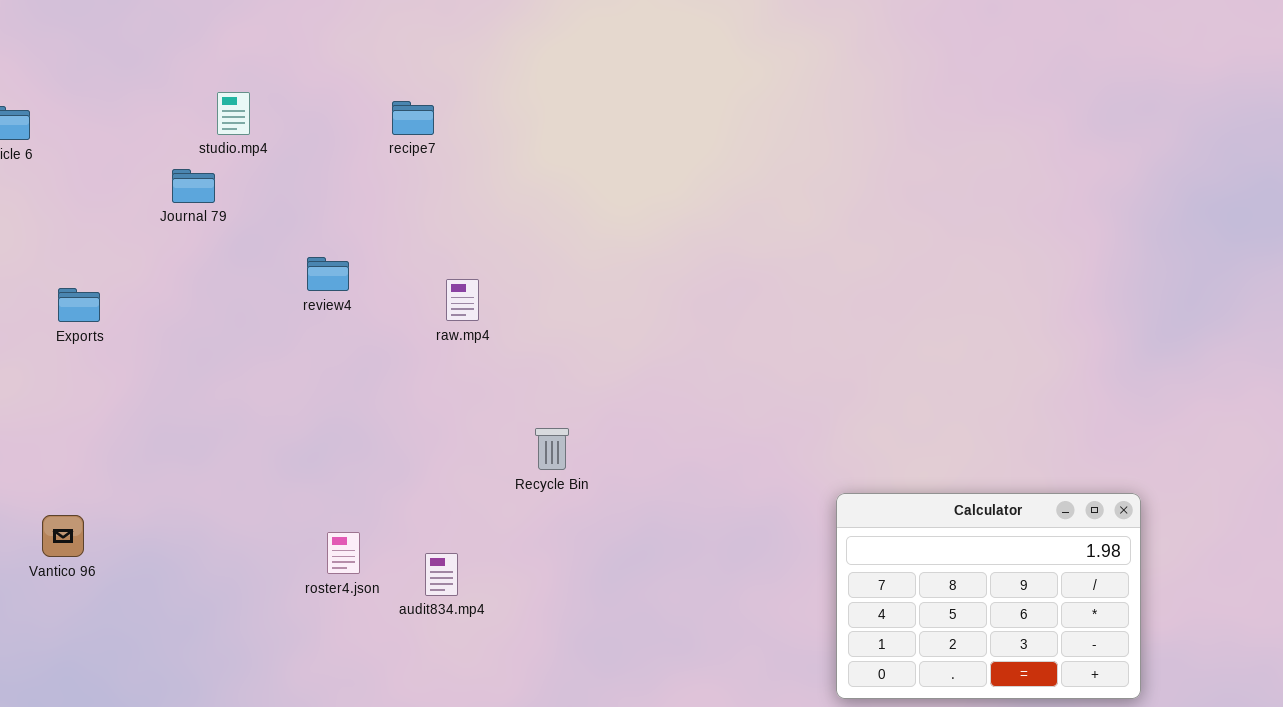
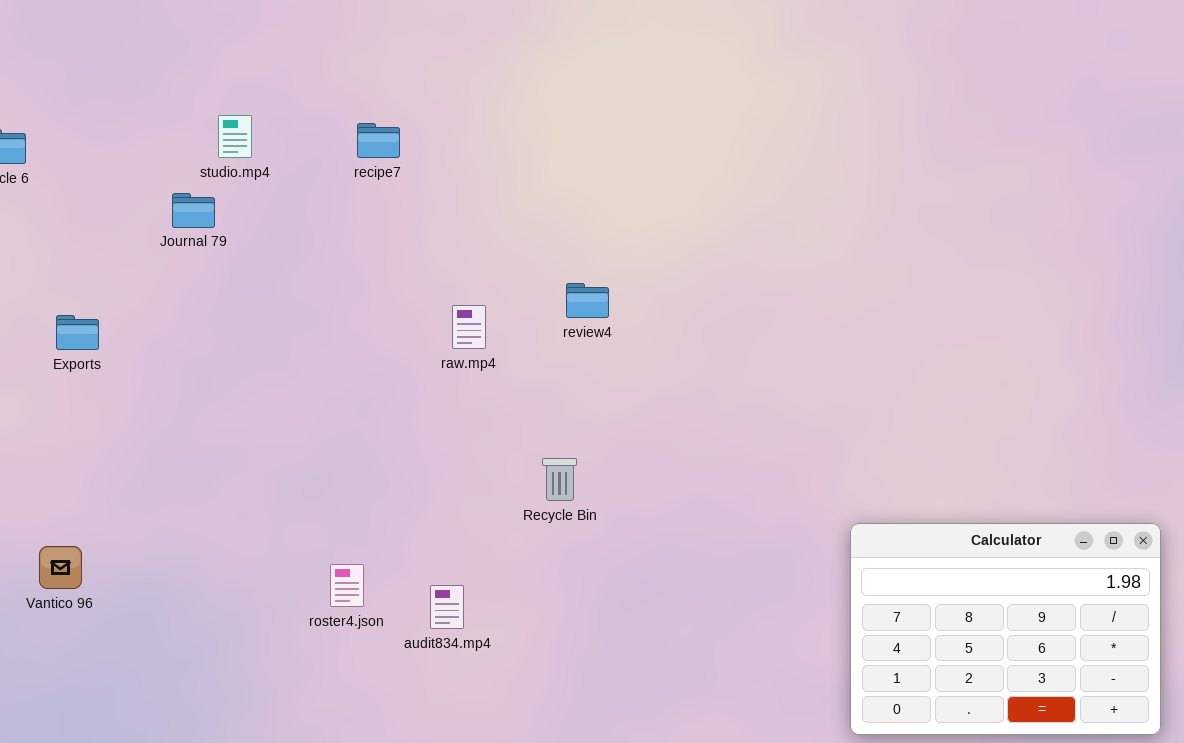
recipe7: [392,101,434,135] -> [357,123,400,158], moved
review4: [307,257,349,291] -> [566,283,609,318], moved

